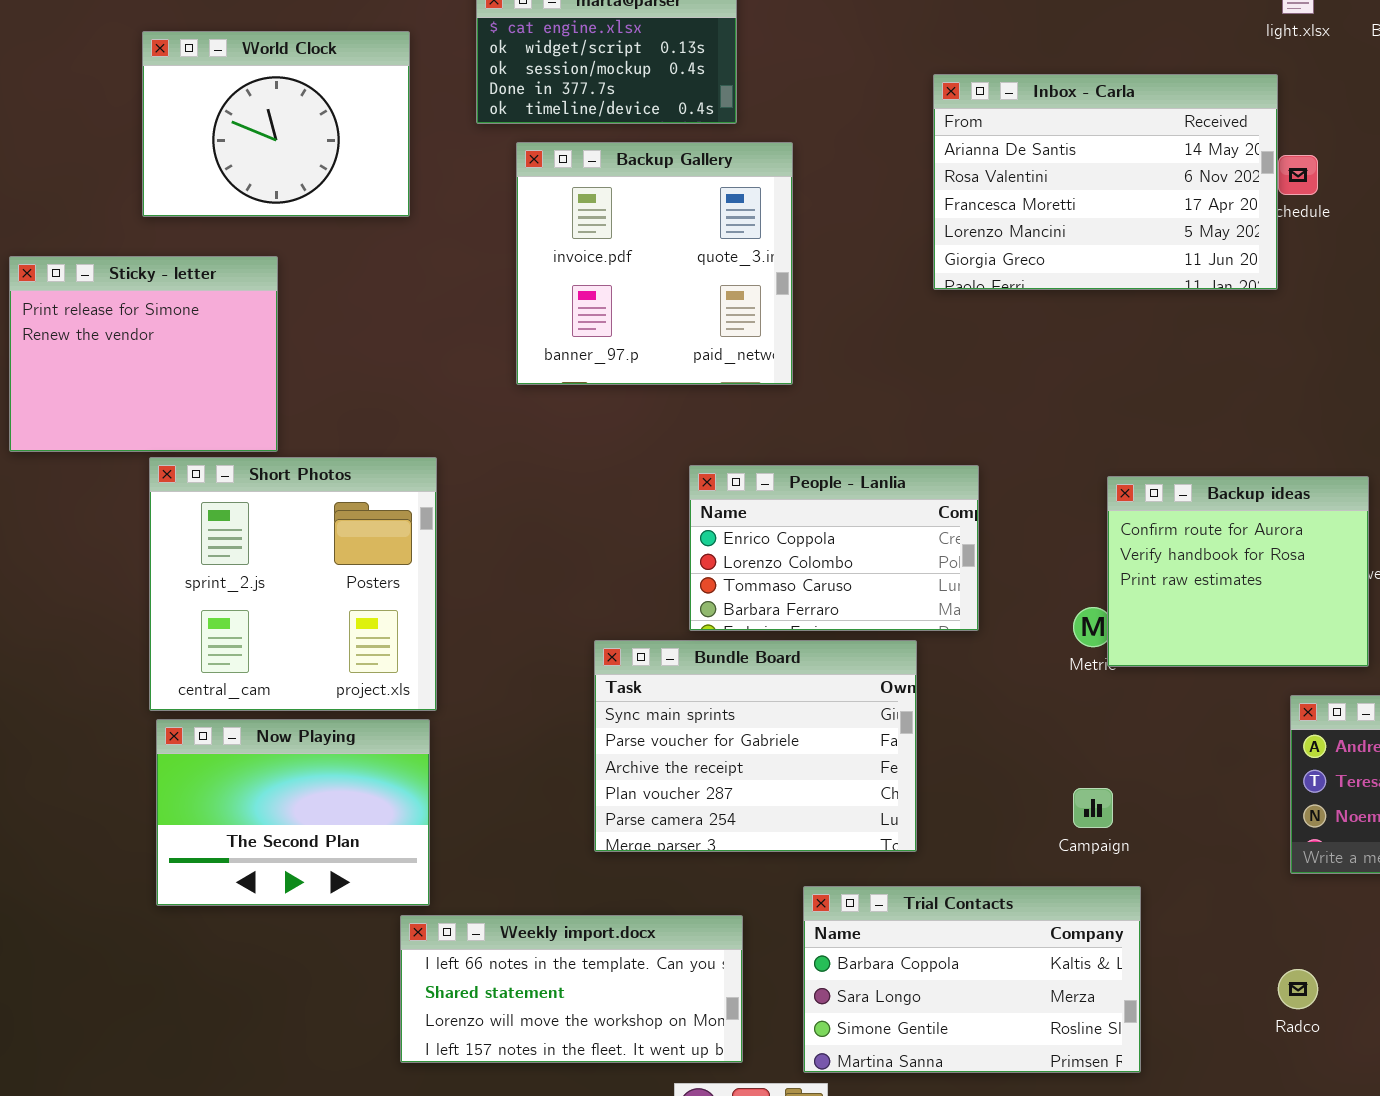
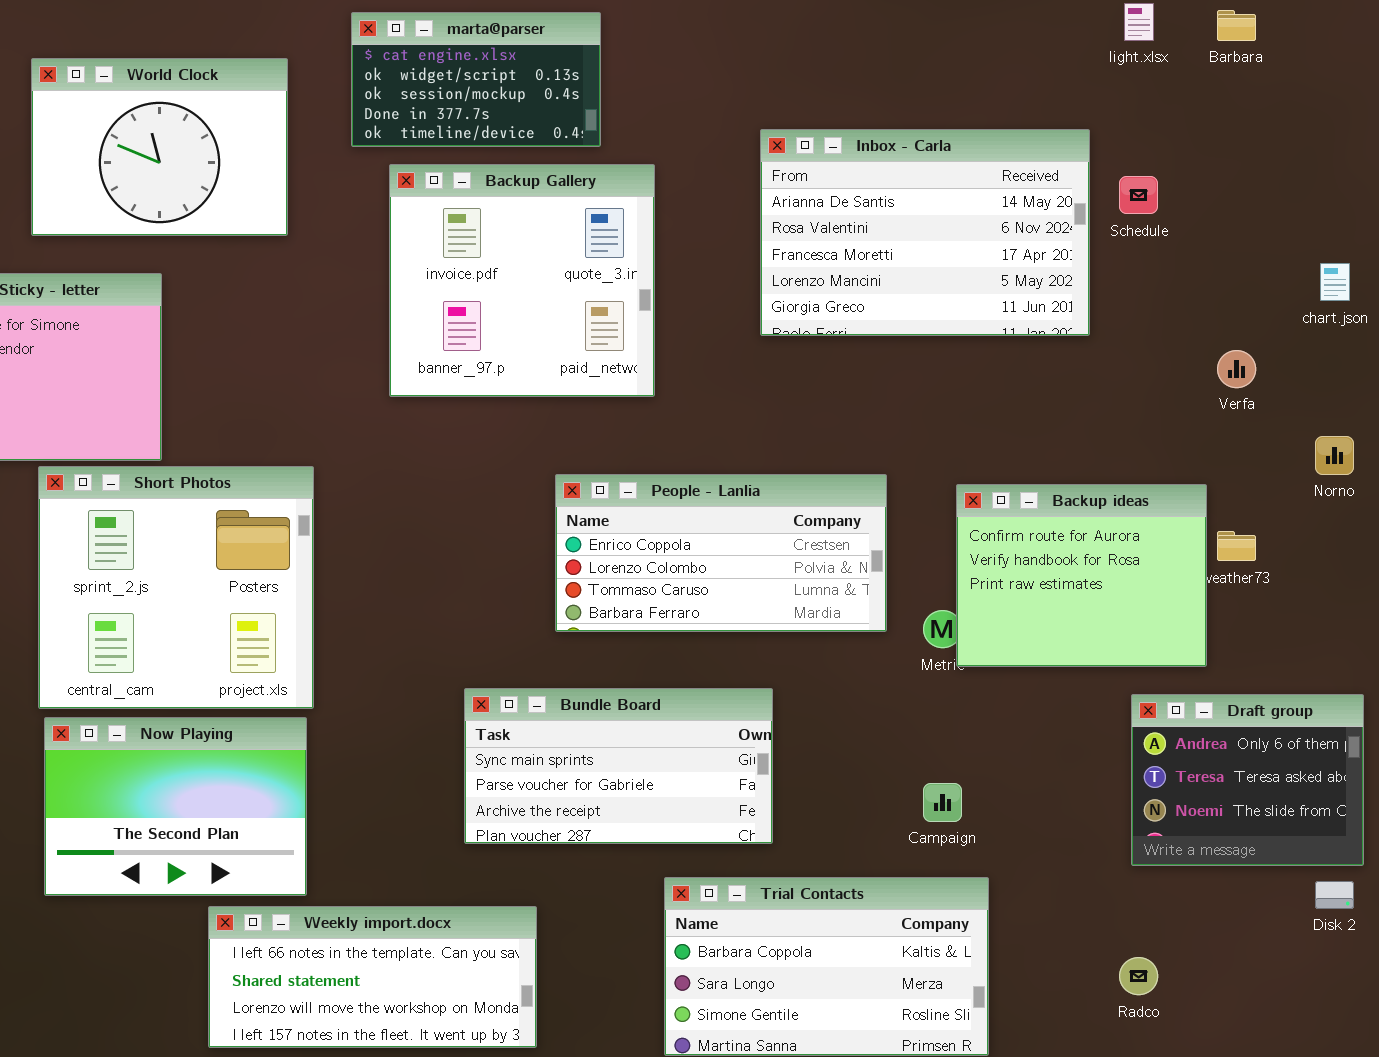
Inbox - Carla: [933,74,1278,290] -> [760,129,1090,336], moved
People - Lanlia: [689,465,979,631] -> [555,474,887,632], resized
Bundle Board: [594,640,917,852] -> [464,688,773,844], resized
Weekly import.docx: [400,915,743,1063] -> [208,906,537,1048], moved

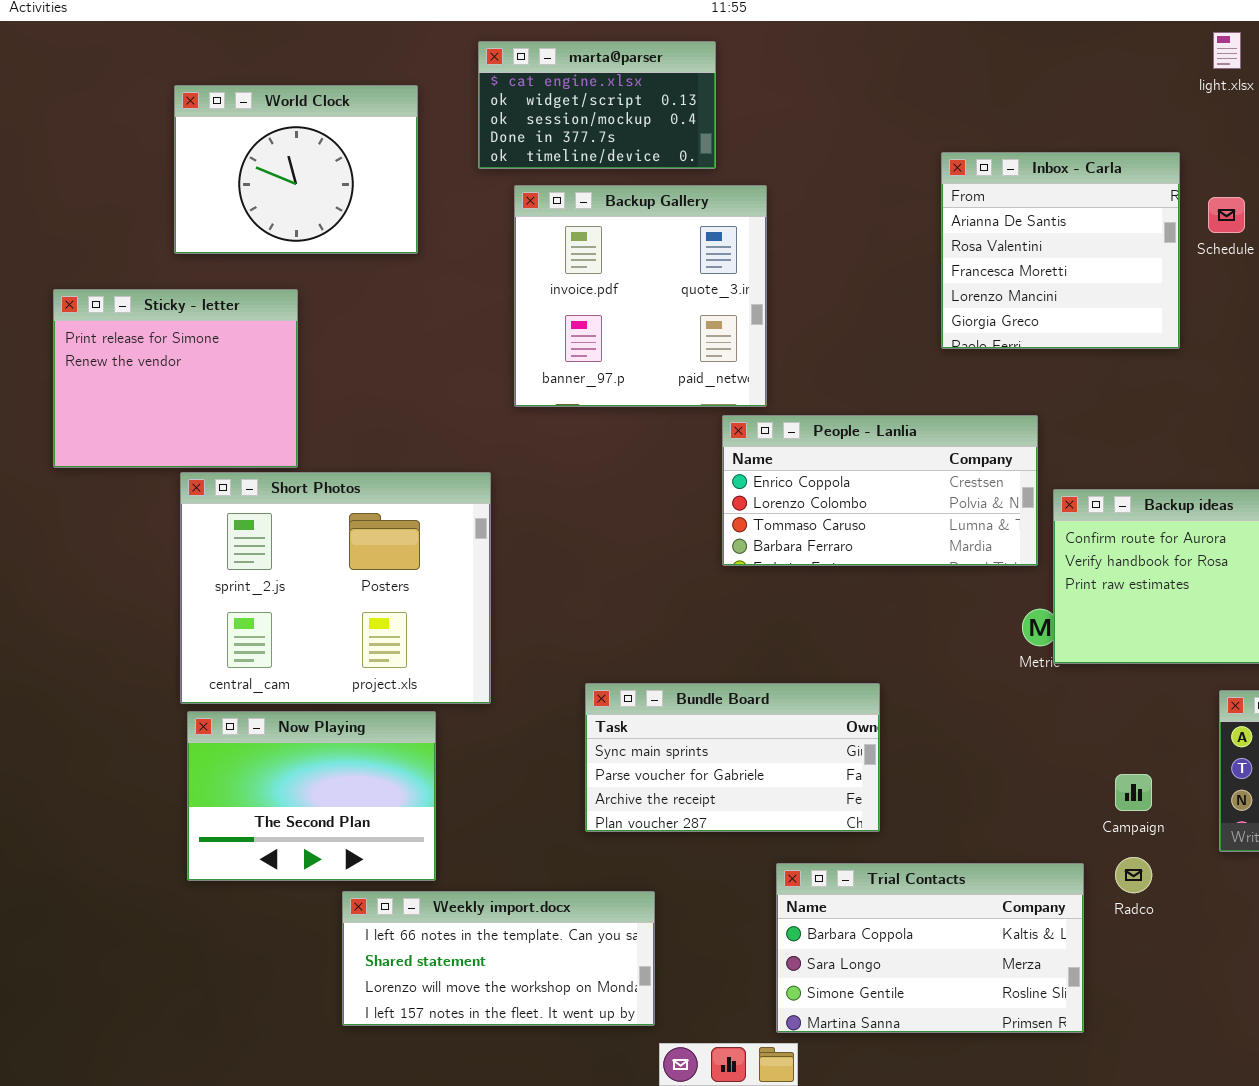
Inbox - Carla: [760,129,1090,336] -> [941,152,1180,349], resized
Short Photos: [38,466,314,709] -> [180,472,491,704], resized
People - Lanlia: [555,474,887,632] -> [722,415,1038,566], moved
Campaign: [923,783,962,822] -> [1115,774,1152,811], moved
Radco: [1119,957,1158,995] -> [1115,857,1152,893], moved

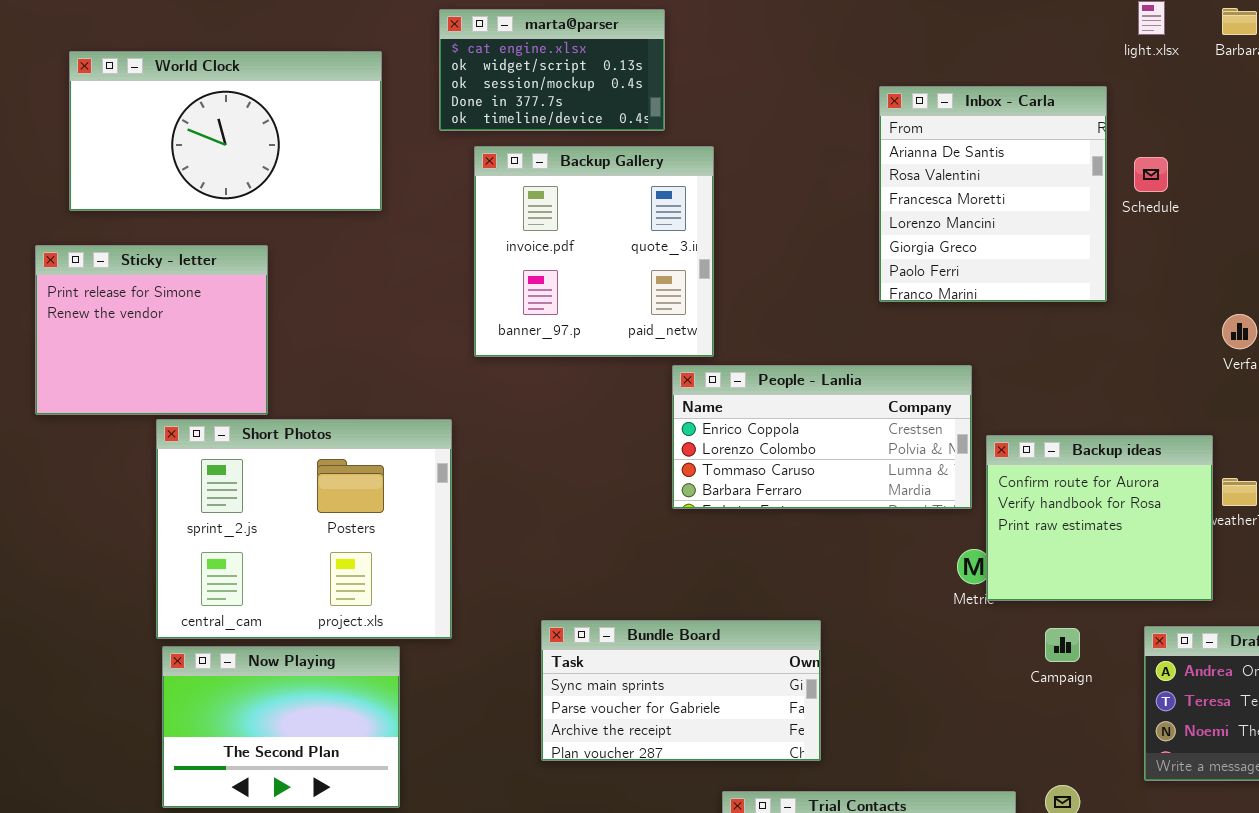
World Clock: [174,85,418,254] -> [69,51,382,211], resized
Inbox - Carla: [941,152,1180,349] -> [879,86,1107,302], resized
Campaign: [1115,774,1152,811] -> [1045,628,1080,662], moved

